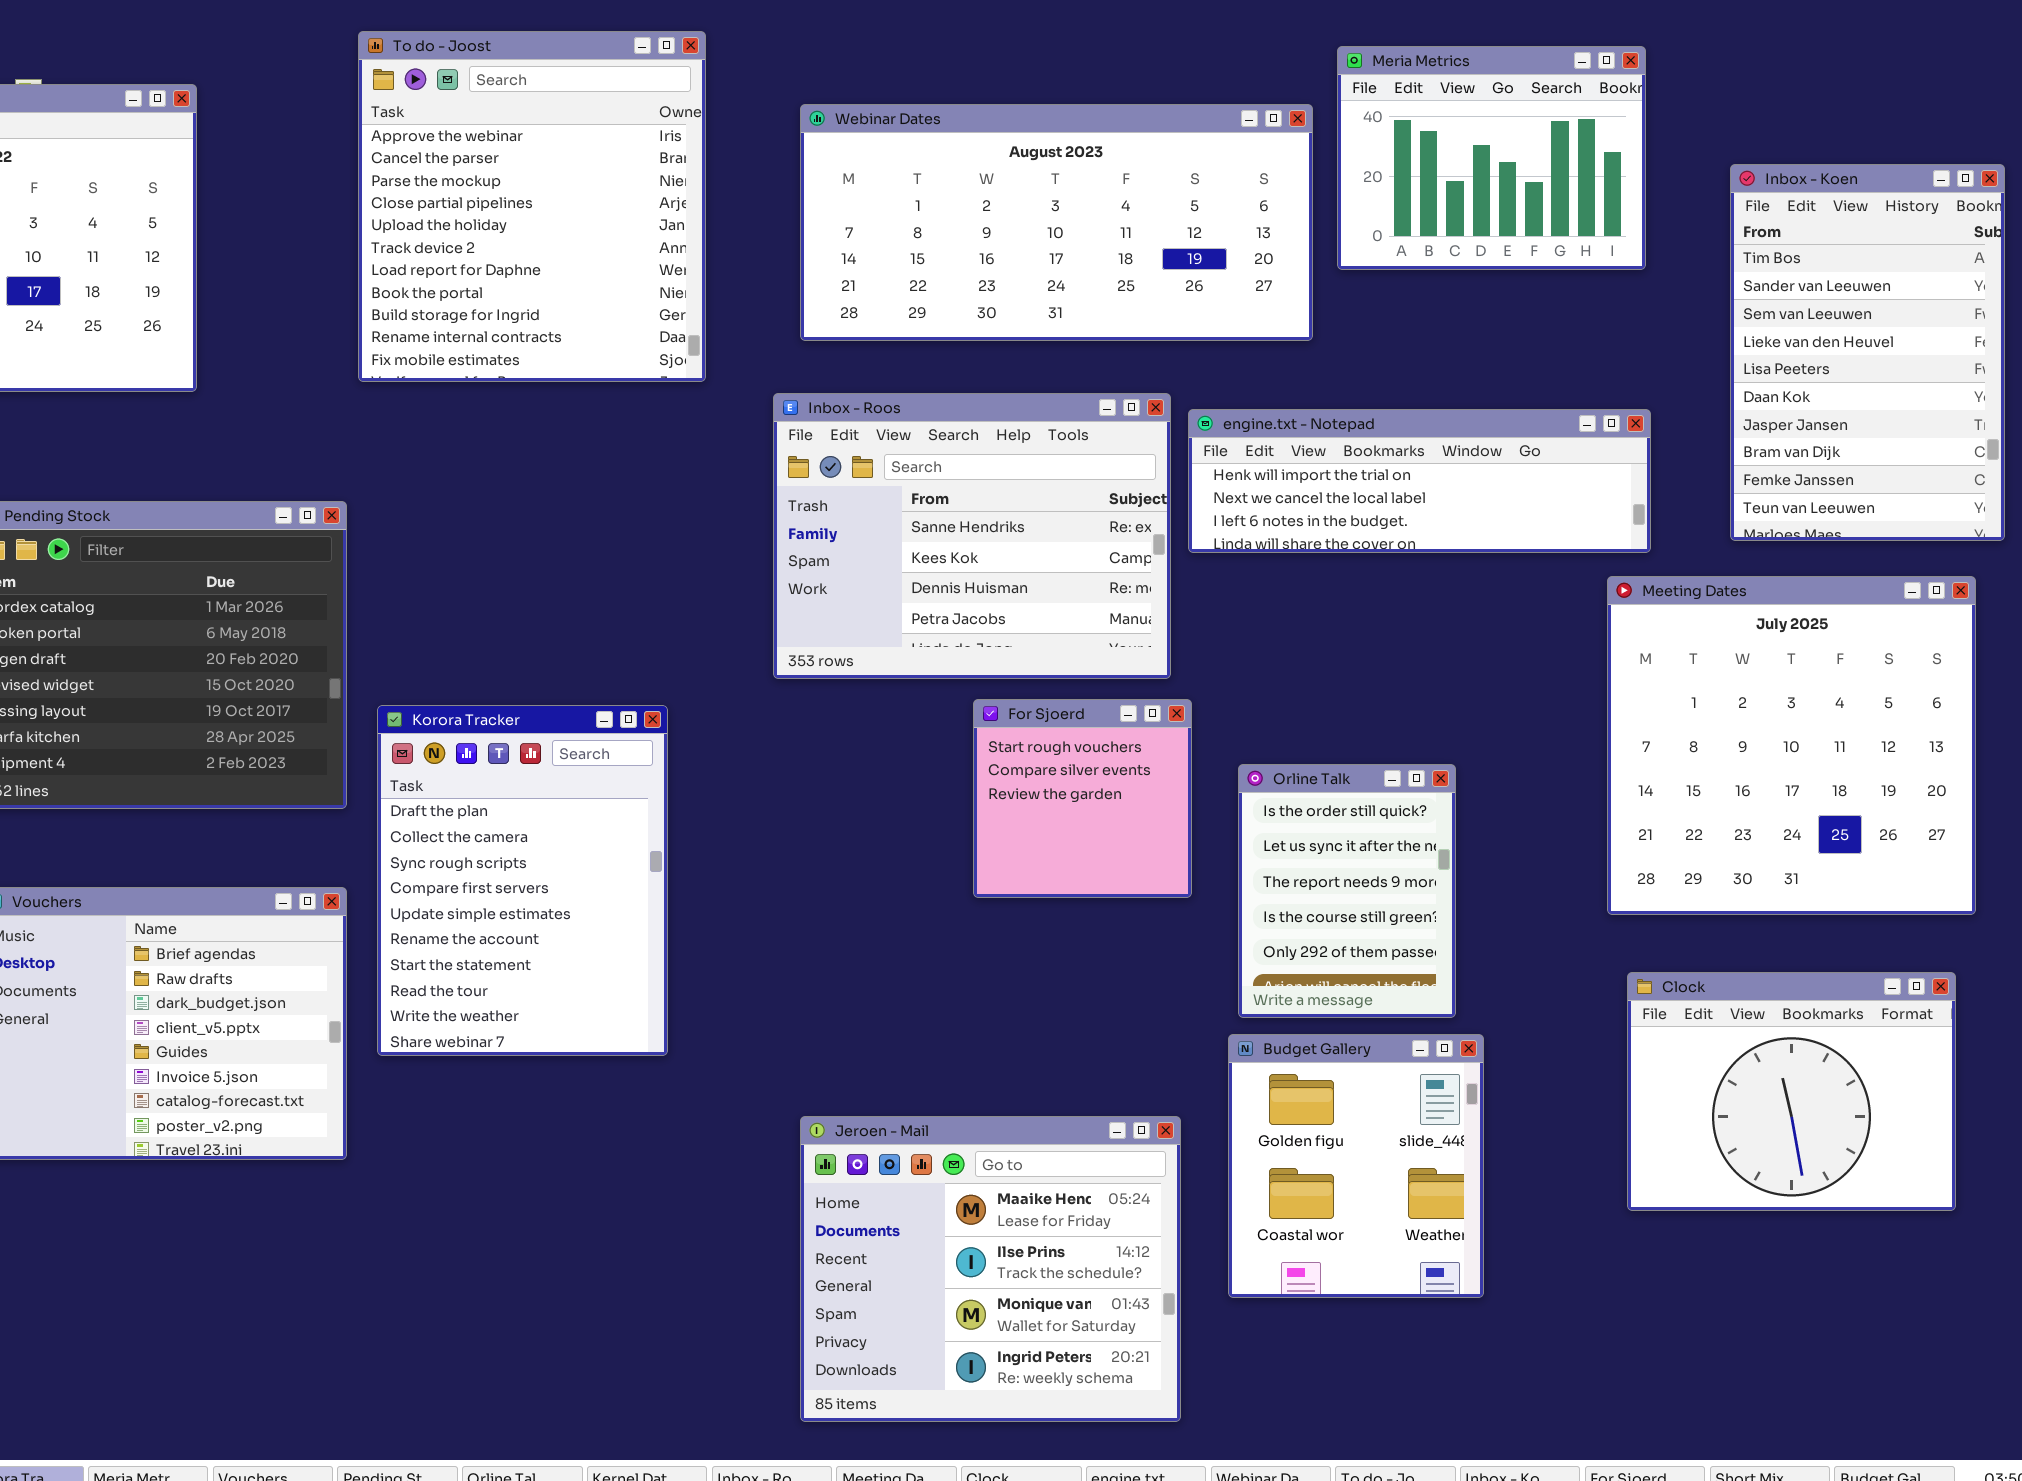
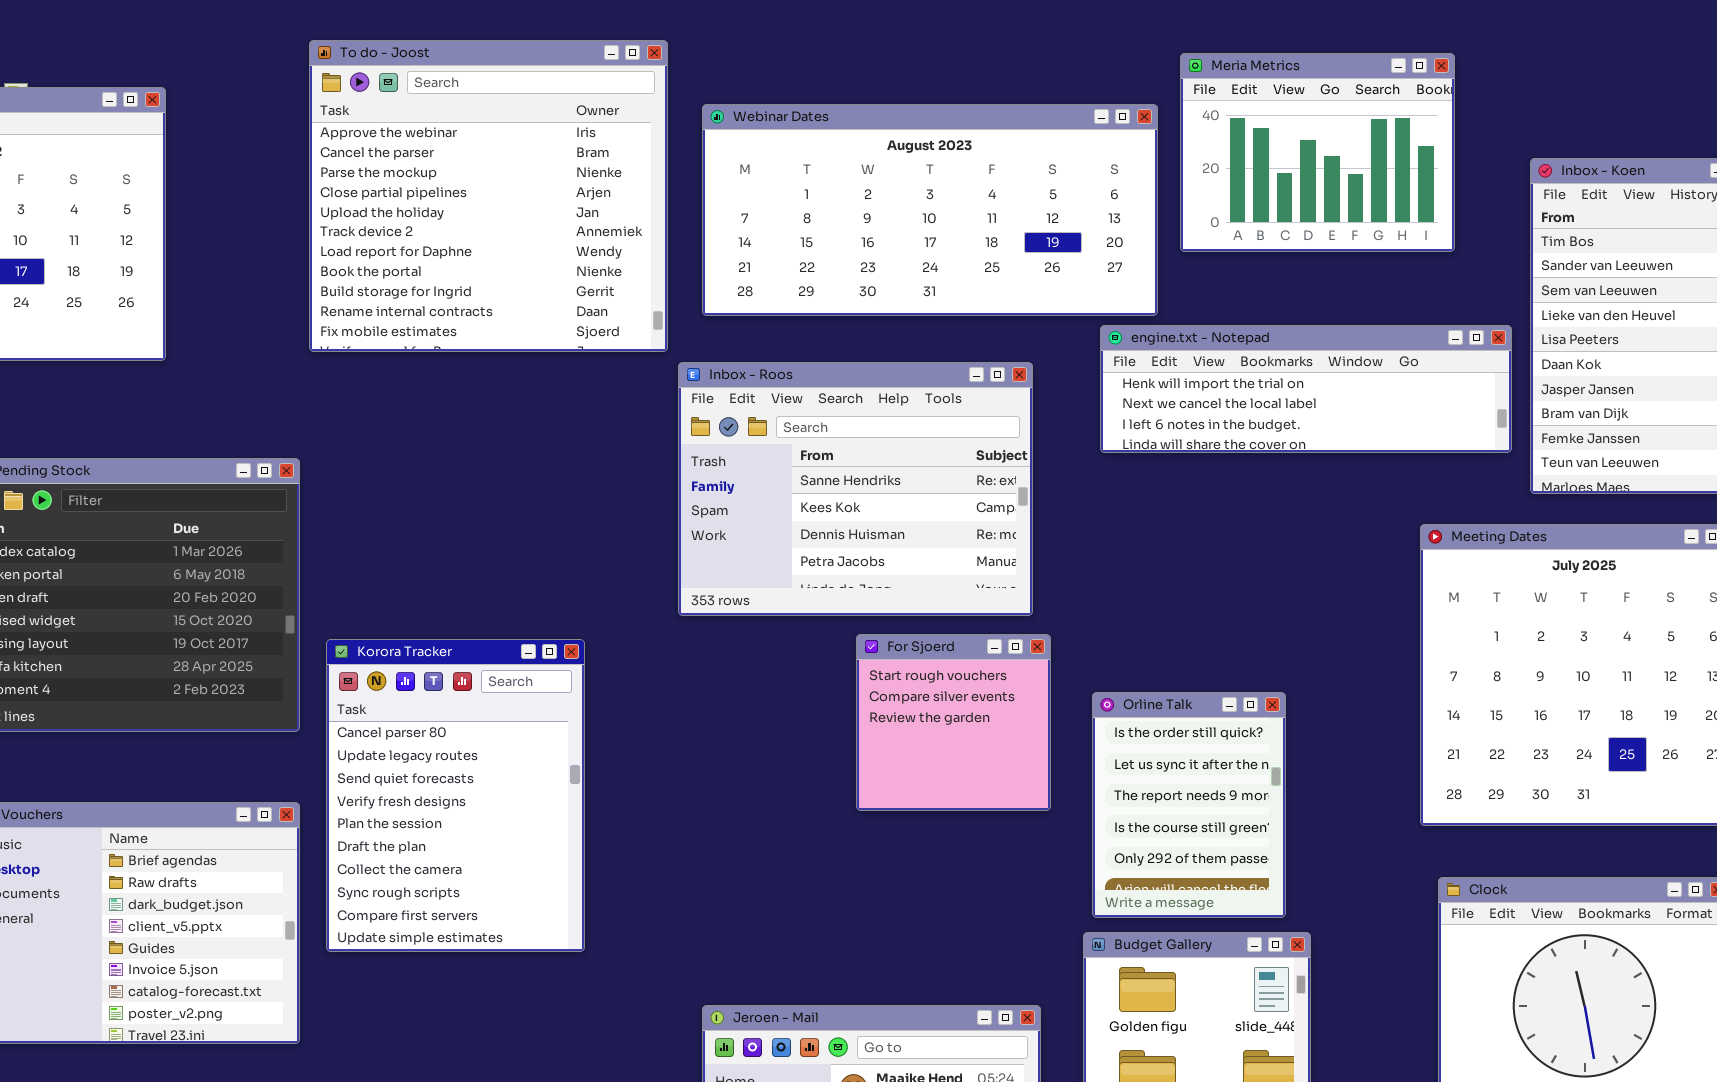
To do - Joost: [358,31,706,382] -> [309,40,668,352], resized
engine.txt - Notepad: [1188,409,1651,553] -> [1100,325,1512,453], moved
Korora Tracker: [377,705,668,1056] -> [326,639,585,952], scrolled up 5 rows

